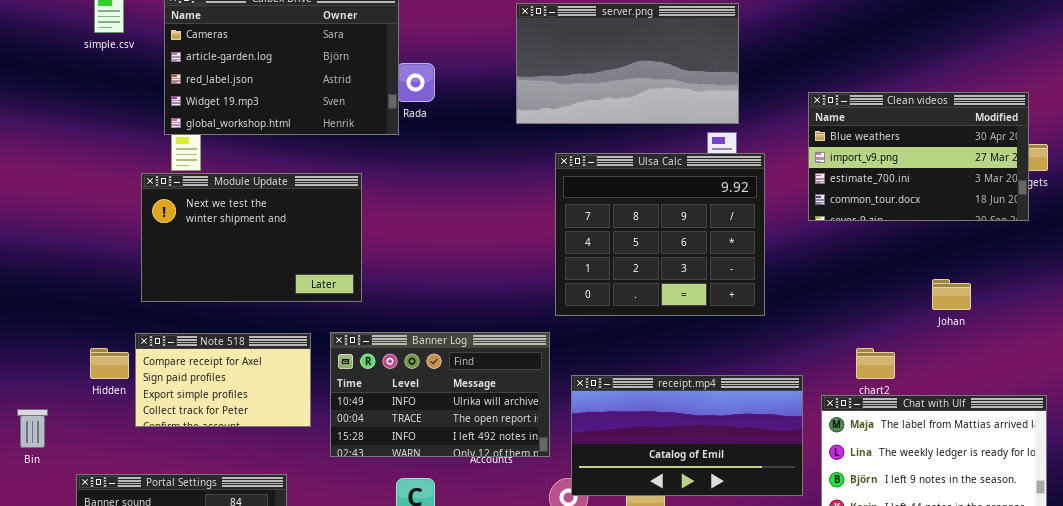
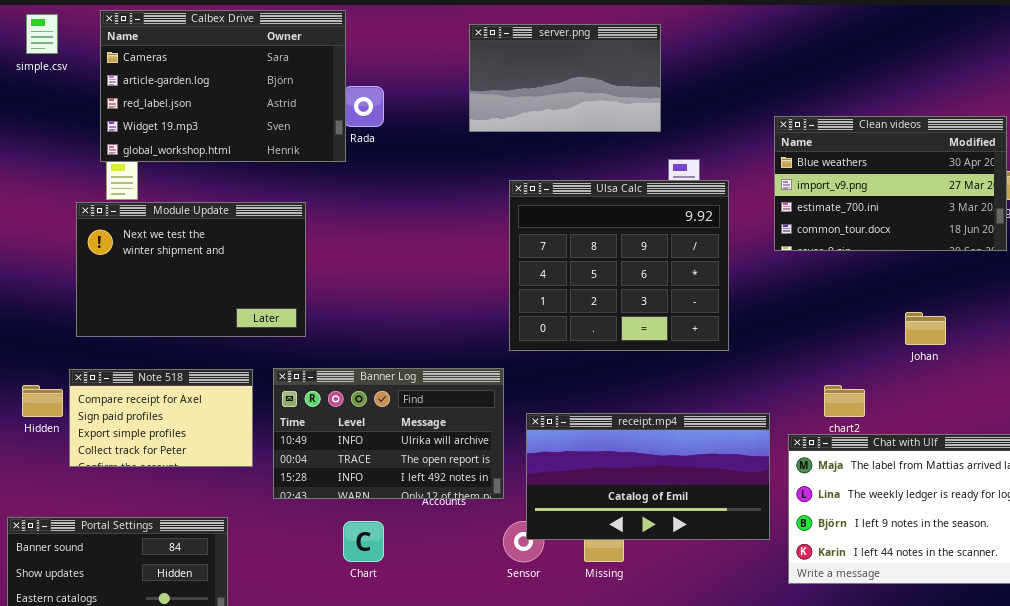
server.png: [516,3,739,124] -> [469,24,661,132], resized

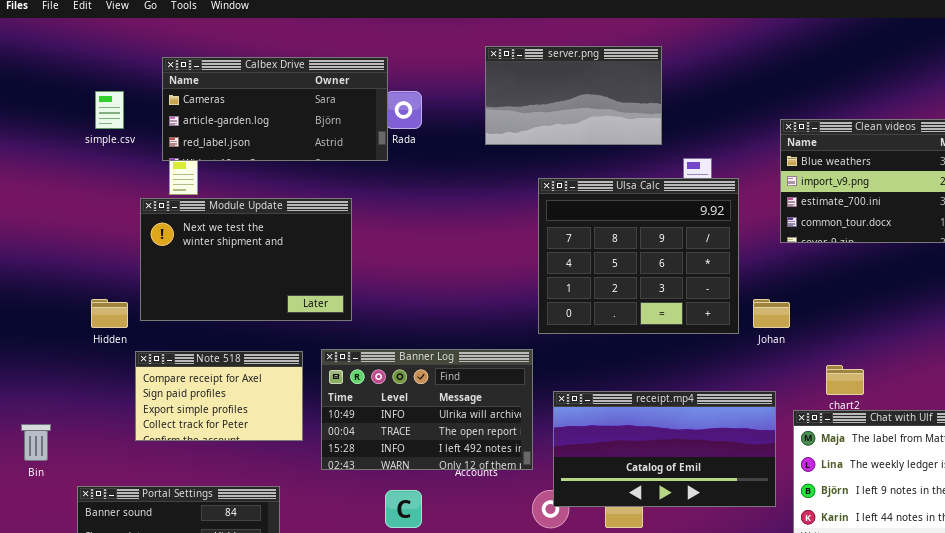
Calbex Drive: [100,10,346,162] -> [162,57,388,161], resized
simple.csv: [26,14,58,54] -> [95,91,124,129], moved
server.png: [469,24,661,132] -> [485,46,662,145], moved
Johan: [905,312,946,345] -> [753,299,790,328], moved
Hidden: [22,385,63,417] -> [91,299,128,328], moved

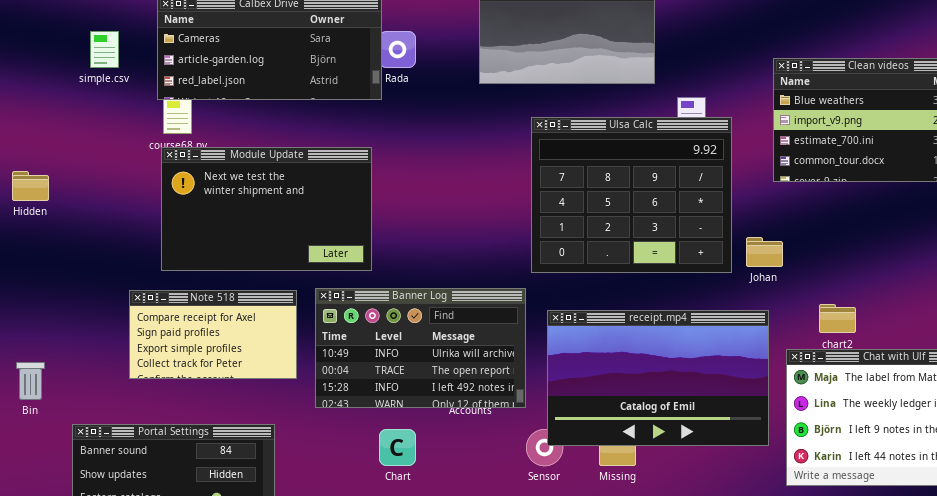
Module Update: [140,198,352,321] -> [161,147,372,271], moved
Hidden: [91,299,128,328] -> [12,171,49,201], moved
receipt.mp4: [553,391,776,507] -> [547,310,769,446], resized

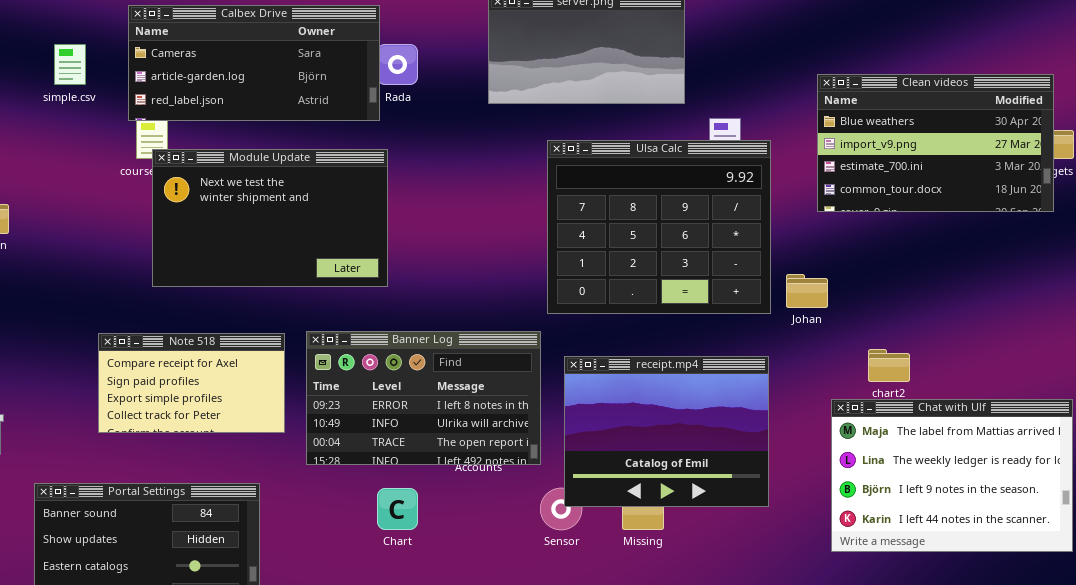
Module Update: [161,147,372,271] -> [152,149,388,287], moved
Banner Log: [315,288,526,408] -> [306,331,541,465], scrolled up 1 row
receipt.mp4: [547,310,769,446] -> [564,356,769,507], resized

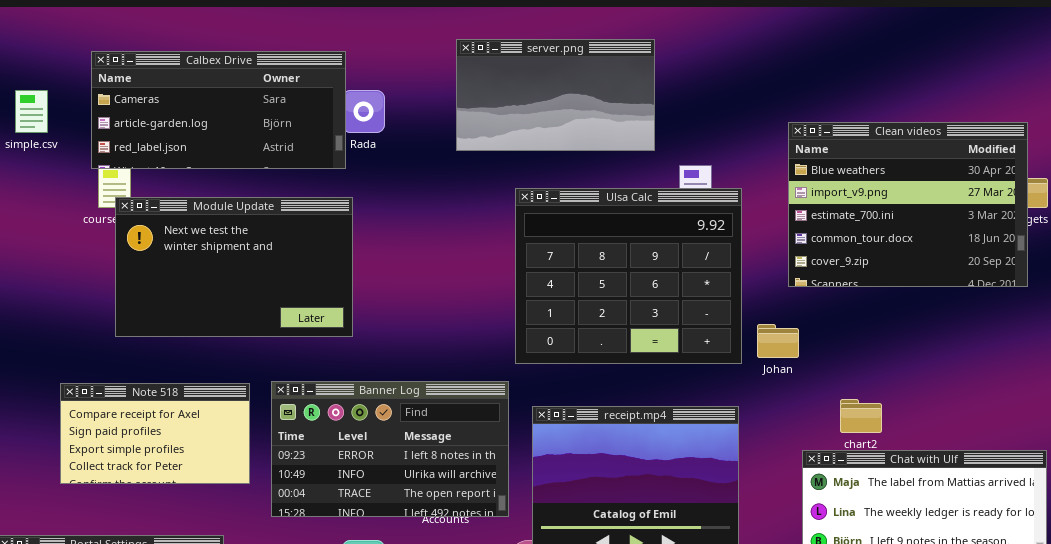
Clean videos: [817,74,1054,212] -> [788,122,1028,287], resized

